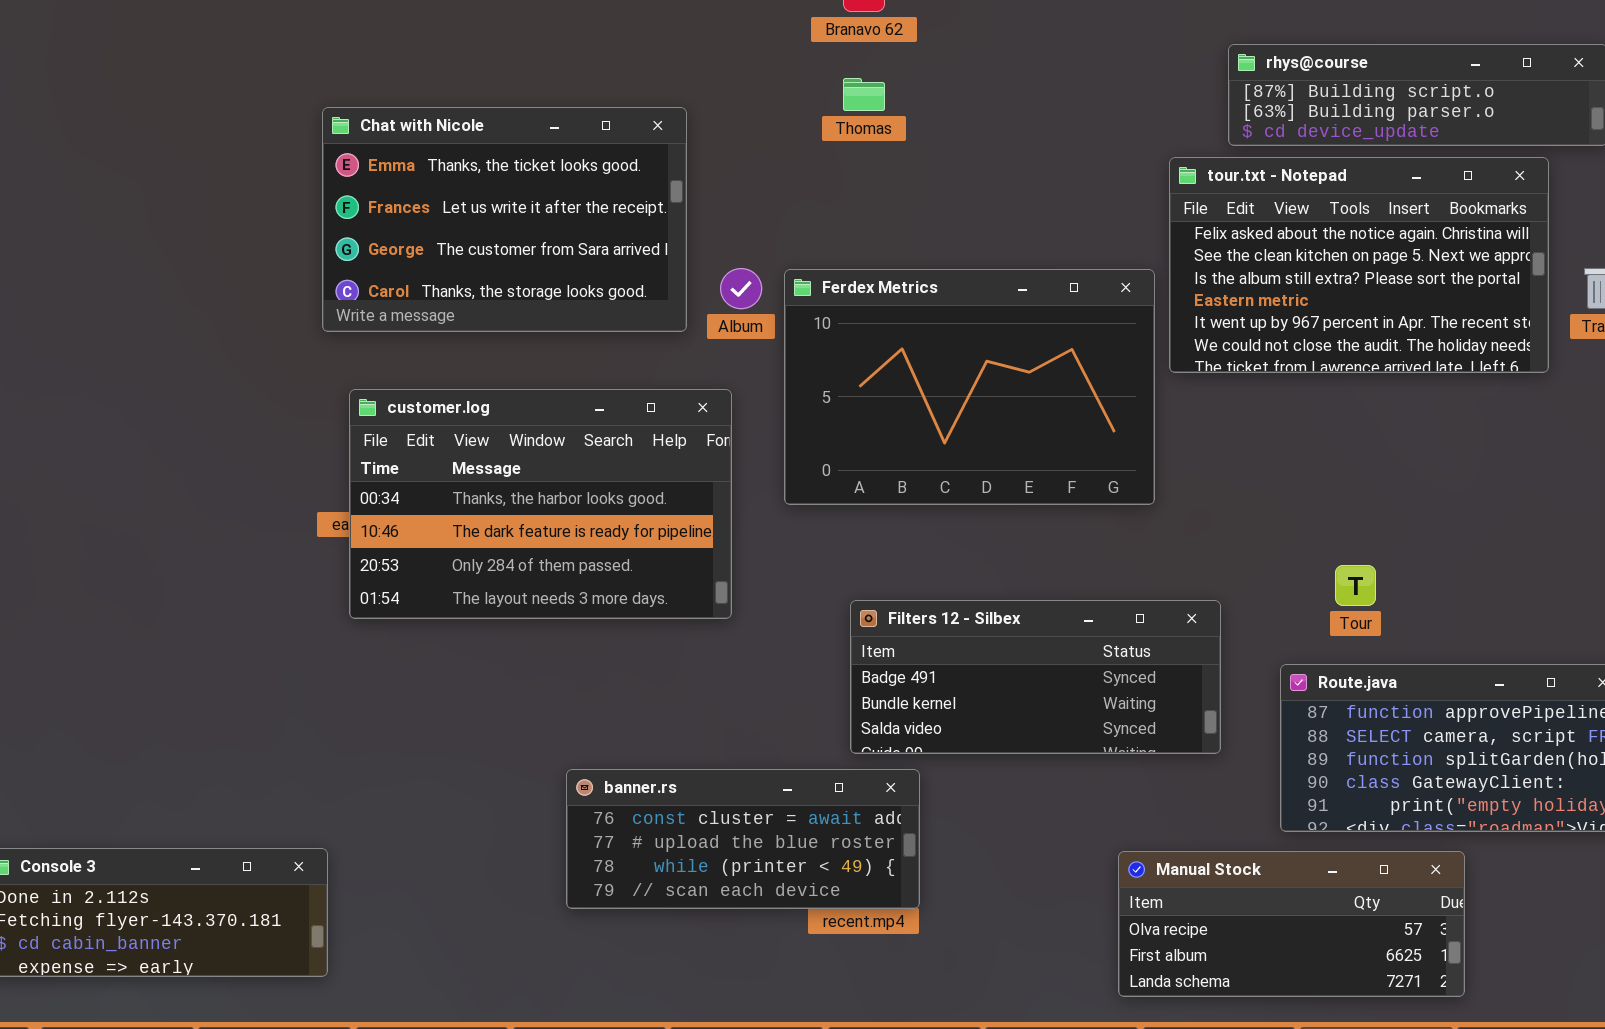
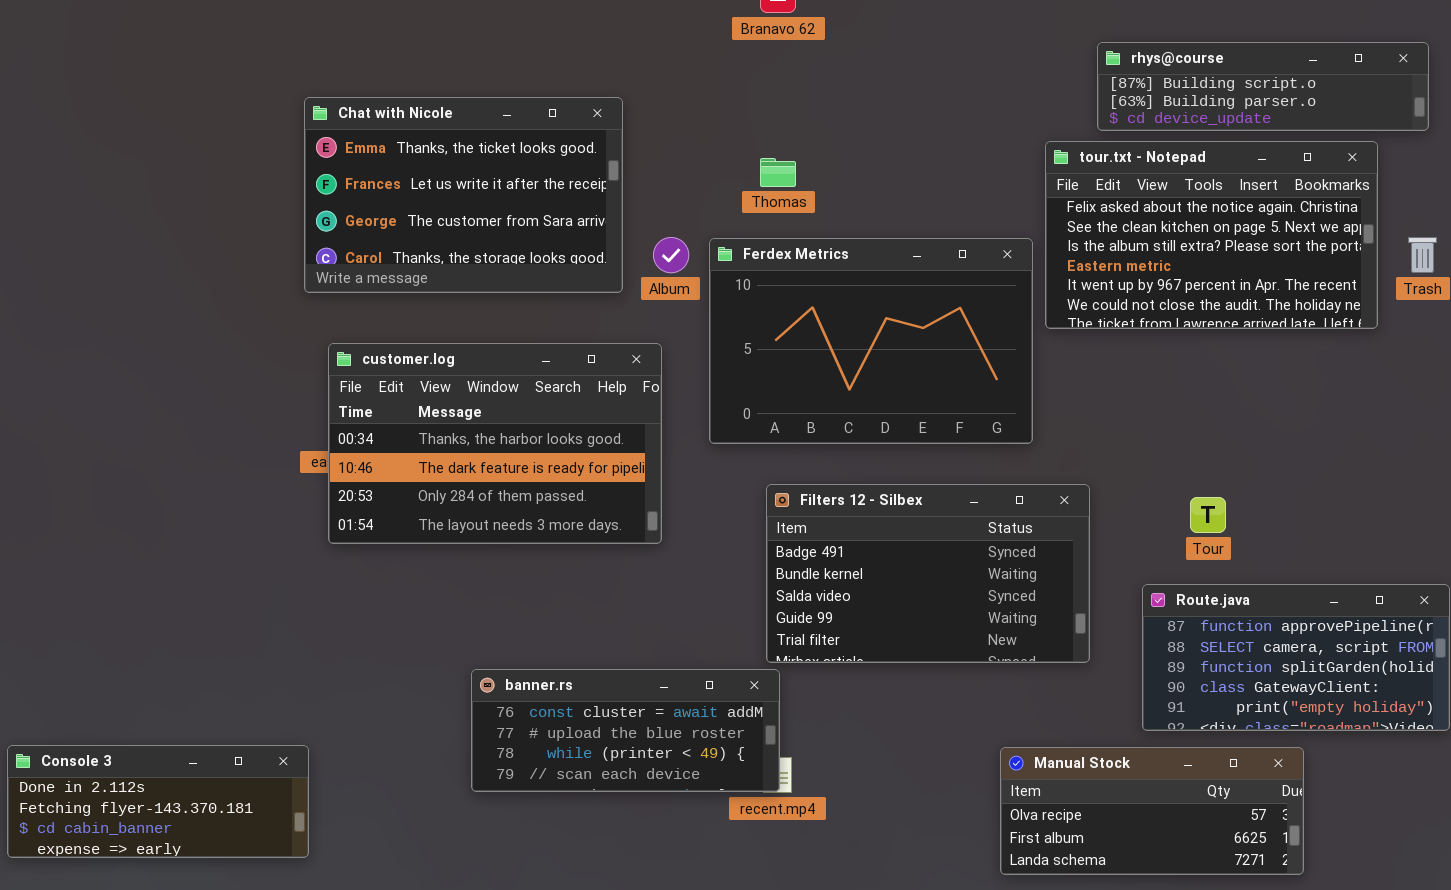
Thomas: [843,78,885,111] -> [760,158,796,187], moved
Filters 12 - Silbex: [850,600,1221,754] -> [766,484,1090,663], resized
banner.rs: [566,769,920,909] -> [471,669,780,792], moved

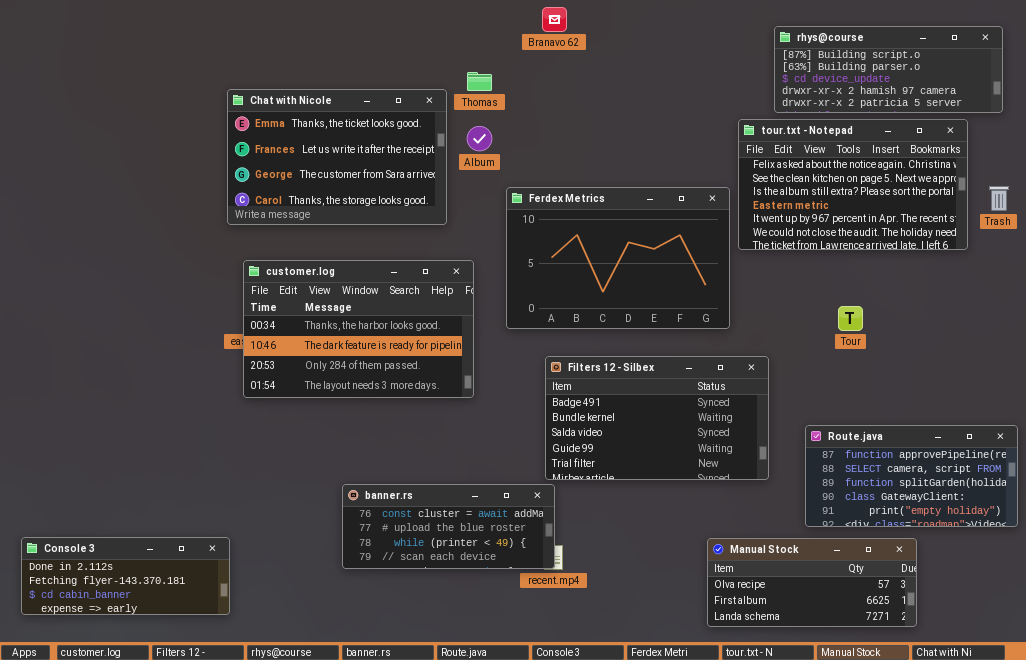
rhys@course: [1097,42,1429,131] -> [774,26,1003,113], resized
Thomas: [760,158,796,187] -> [467,72,492,91], moved
Album: [653,237,689,273] -> [467,126,492,151], moved
Tour: [1190,497,1226,533] -> [838,306,863,331], moved

